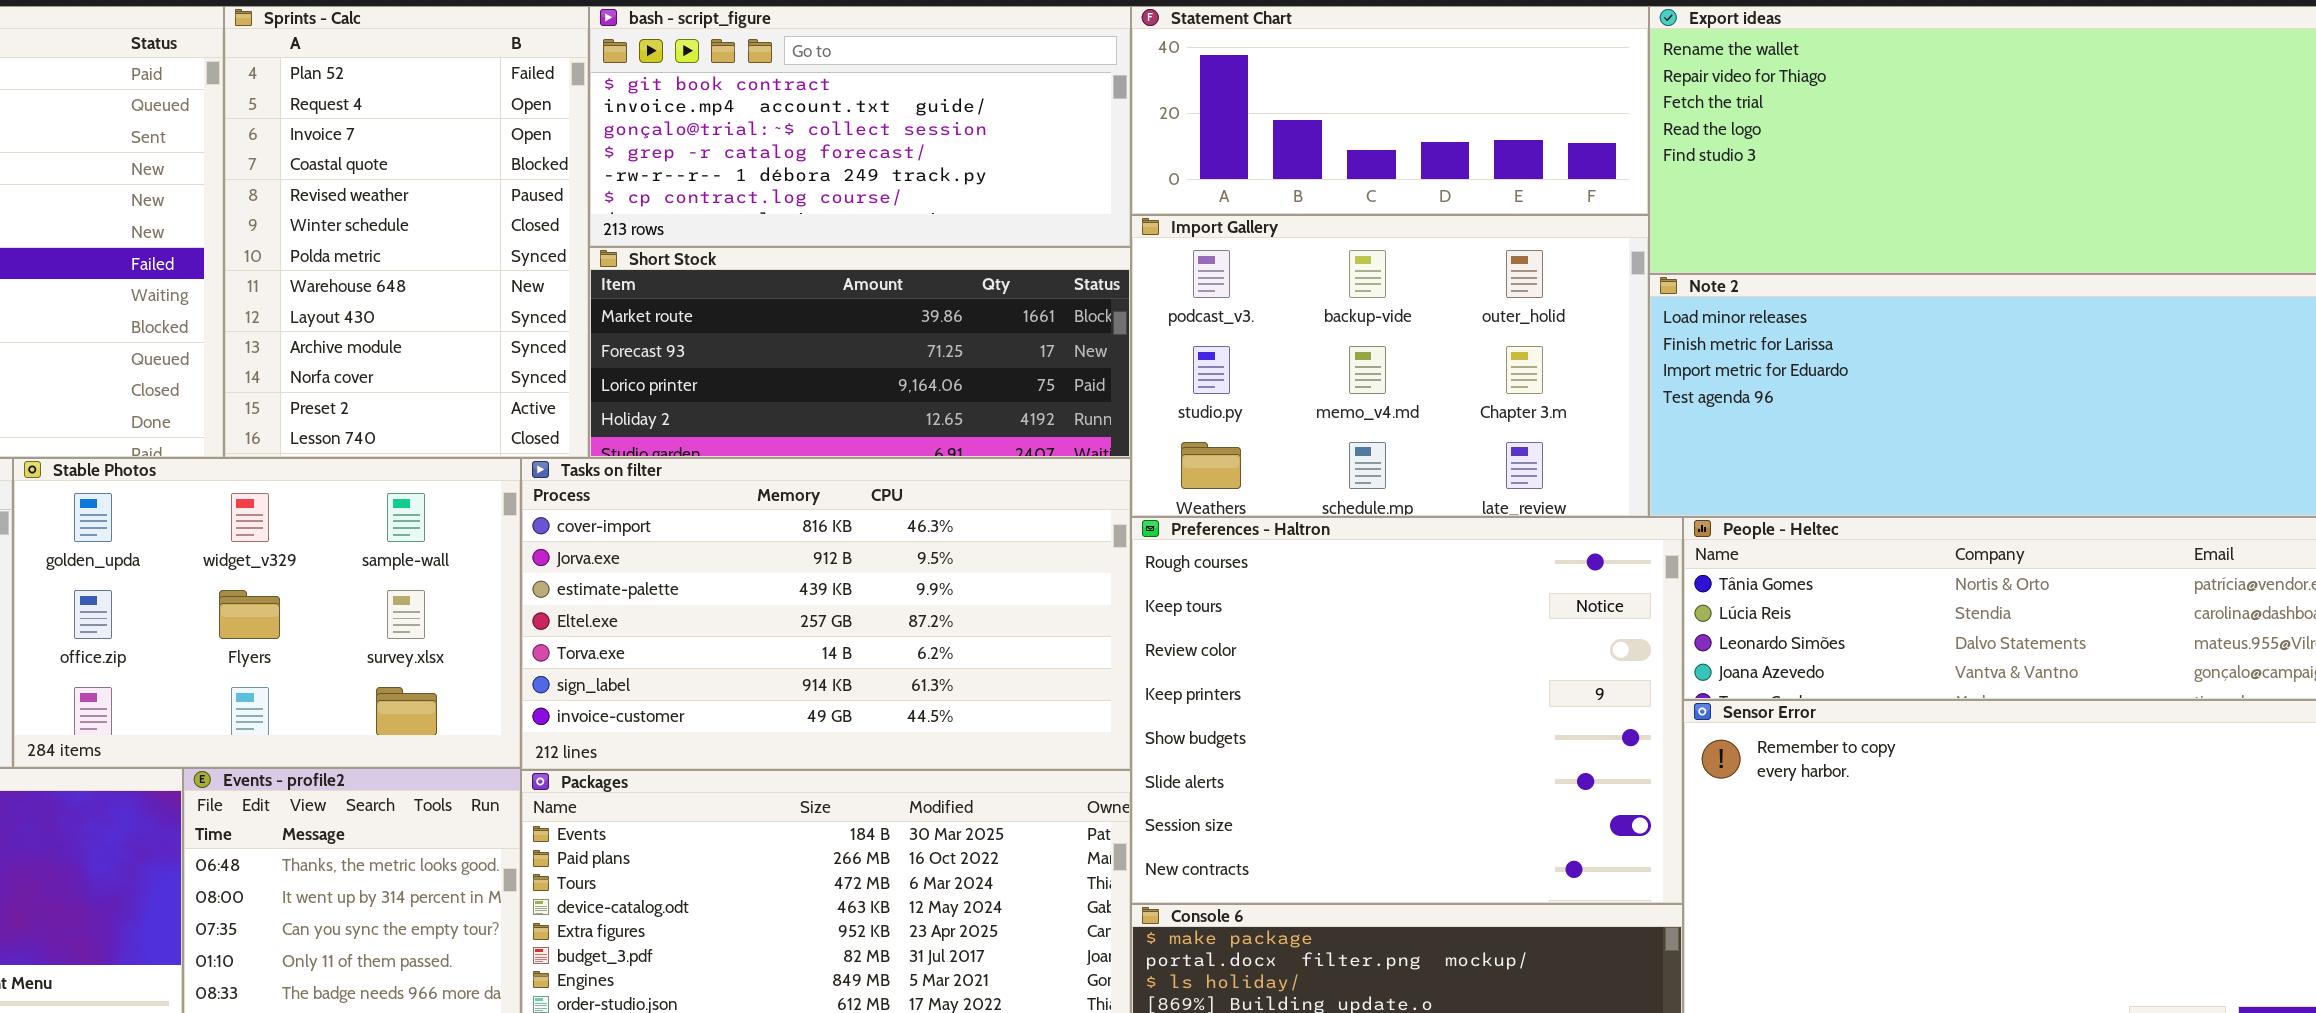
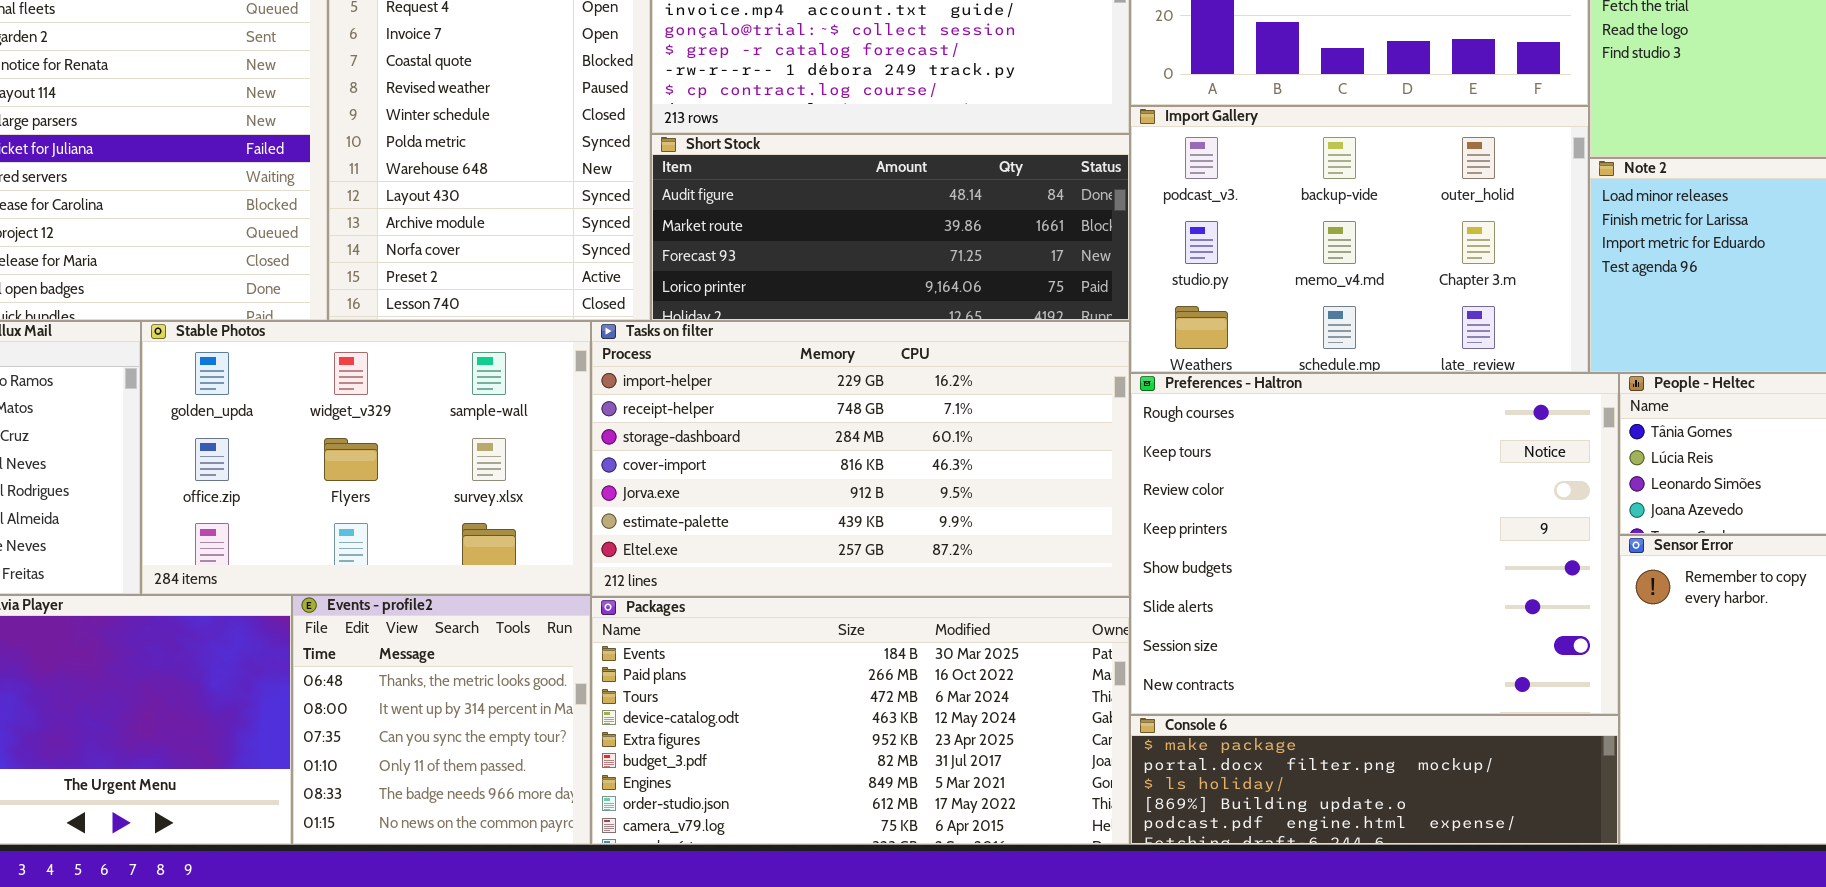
Short Stock: [589,247,1131,458] -> [651,134,1130,321], scrolled up 1 row
Tasks on filter: [521,458,1131,770] -> [591,321,1130,597], scrolled up 3 rows

